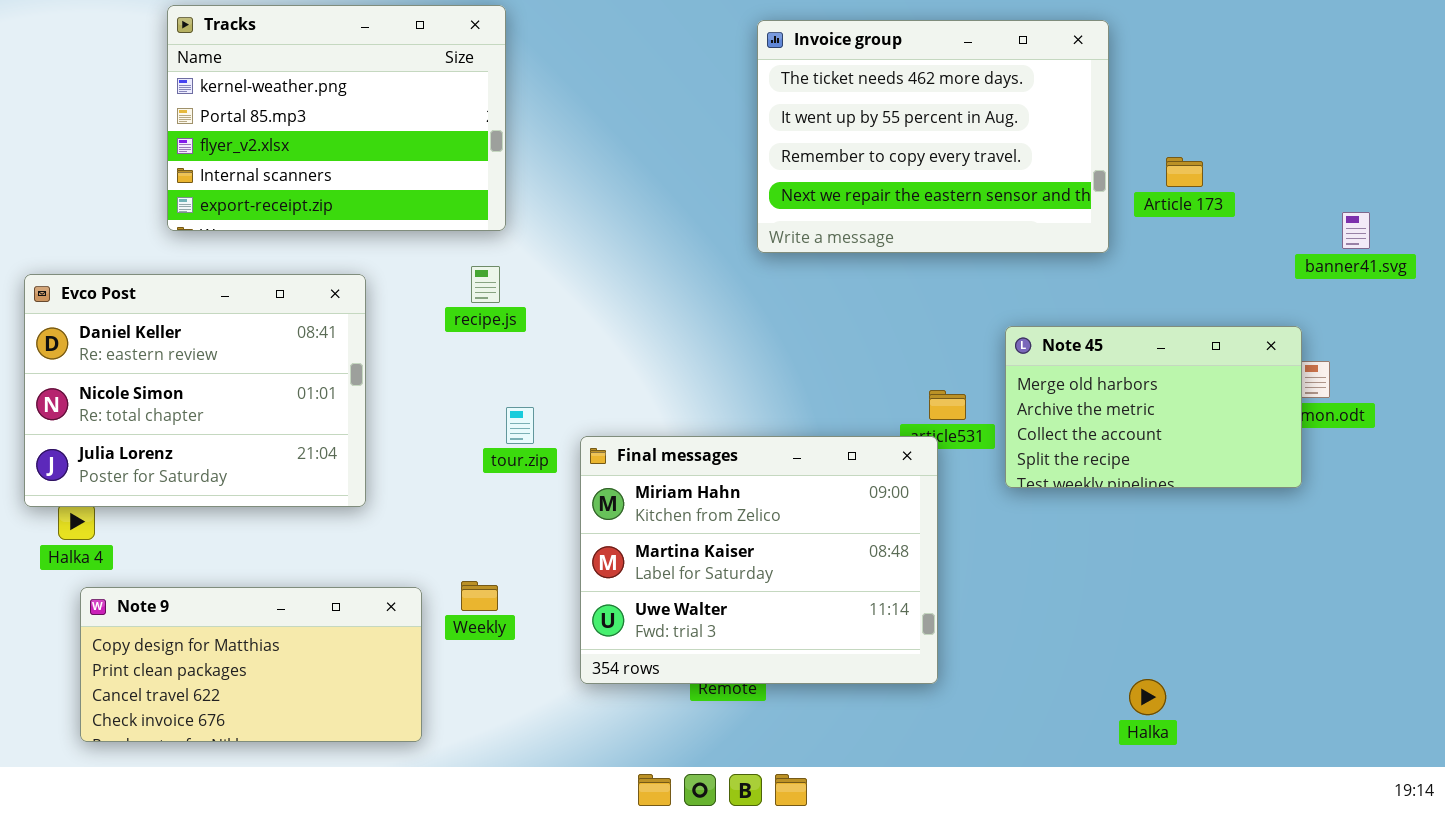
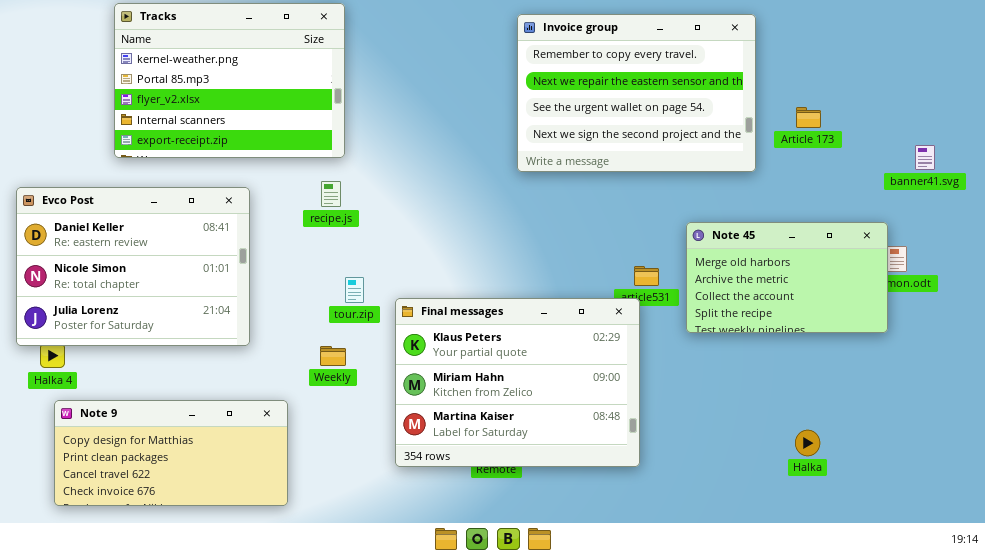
Invoice group: [757,20,1109,253] -> [517,14,756,172], scrolled down 2 rows
Final messages: [580,436,938,684] -> [395,298,640,467], scrolled up 1 row
Weekly: [461,581,498,611] -> [320,346,346,366], moved
Halka: [1129,679,1166,715] -> [795,430,820,456], moved

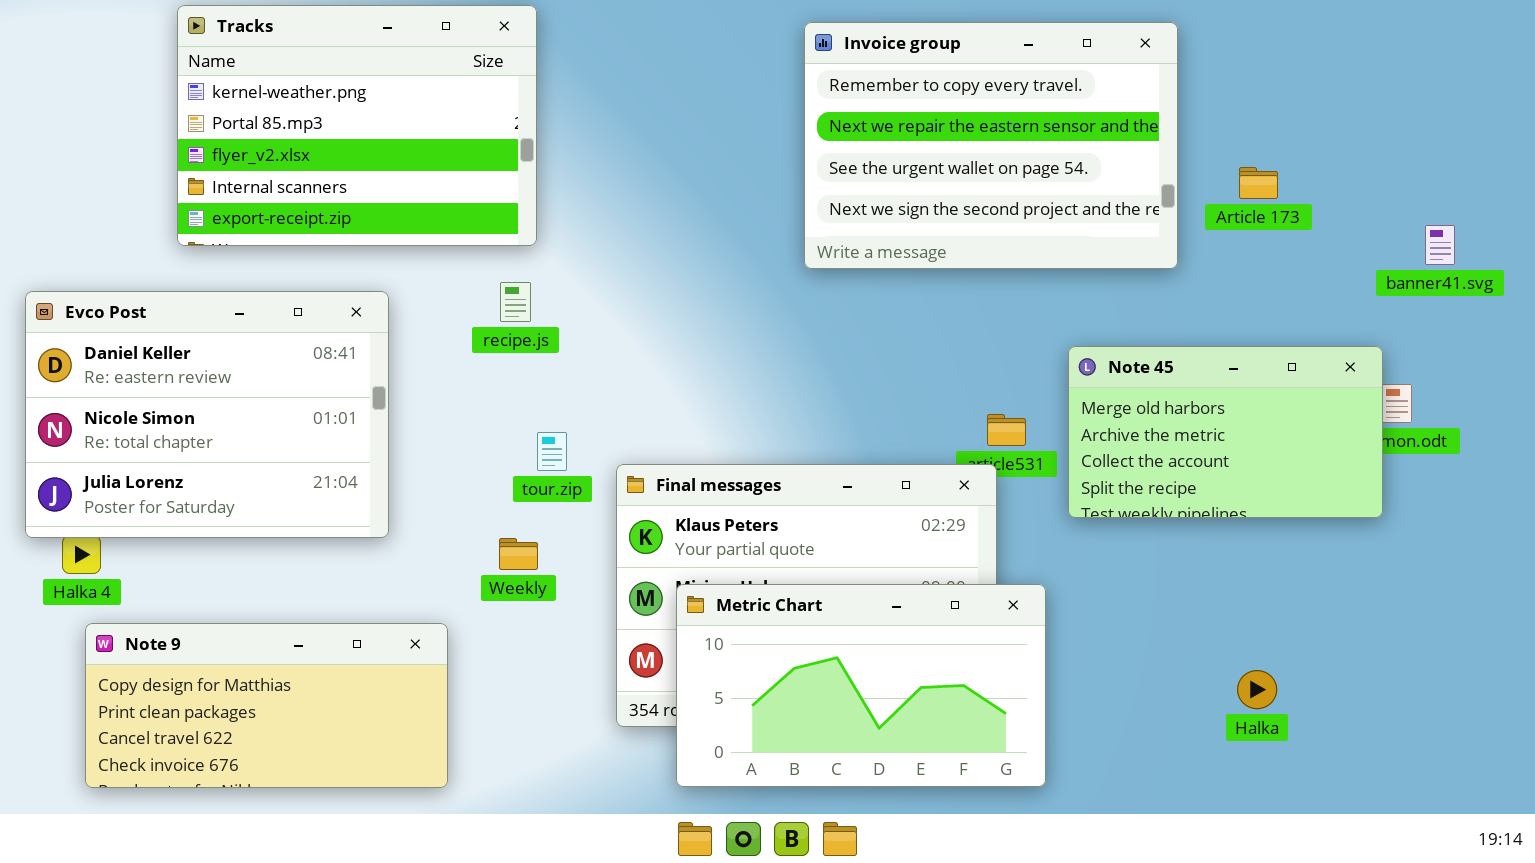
Metric Chart: none -> [676,584,1046,787], opened

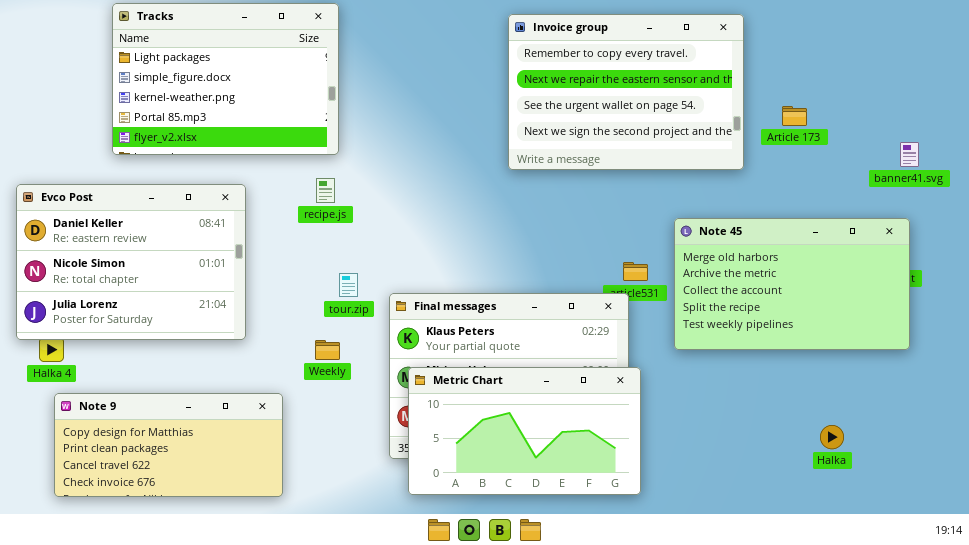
Tracks: [177,5,537,246] -> [112,3,339,155], scrolled up 2 rows
Note 45: [1068,346,1383,518] -> [674,218,910,350], resized
Metric Chart: [676,584,1046,787] -> [408,367,641,495], moved
Halka: [1237,670,1277,709] -> [820,425,844,449], moved

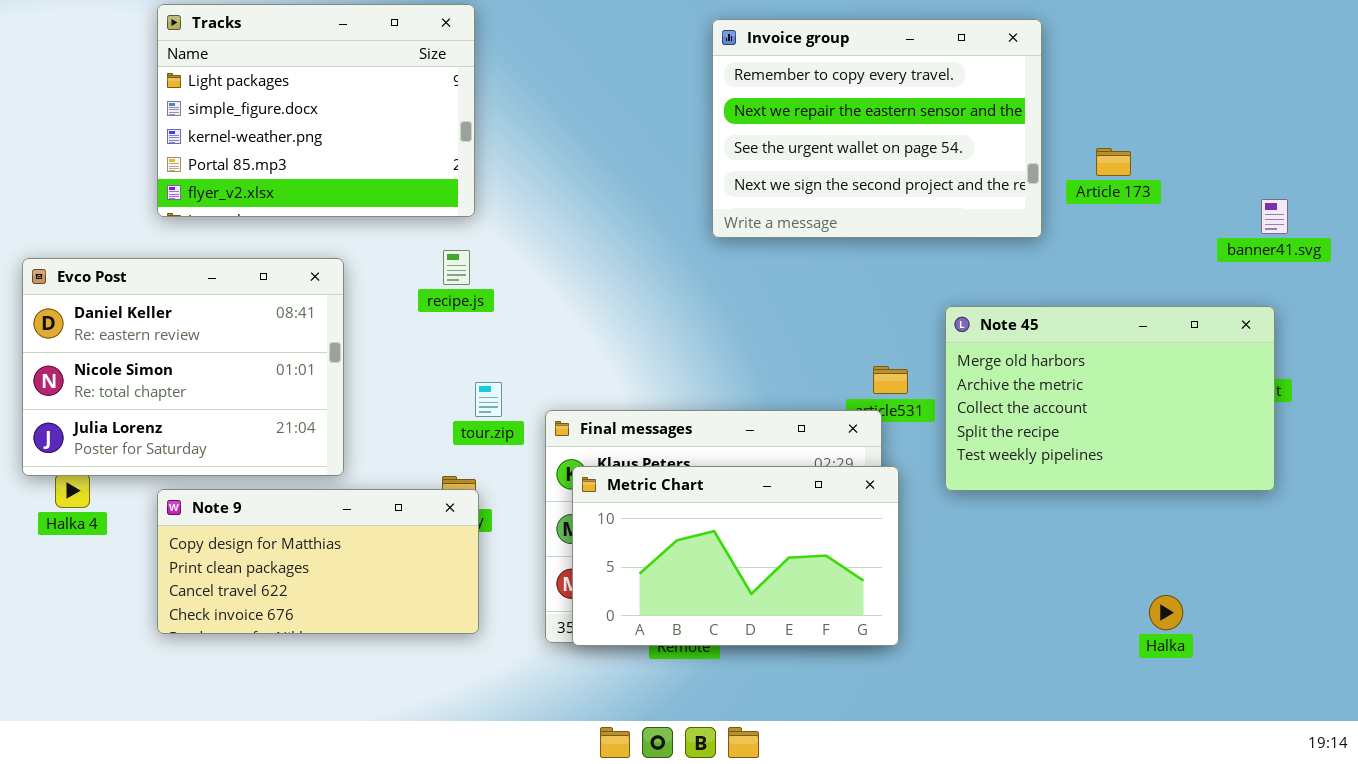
Metric Chart: [408,367,641,495] -> [572,466,899,646], moved
Note 9: [54,393,283,497] -> [157,489,479,634], moved

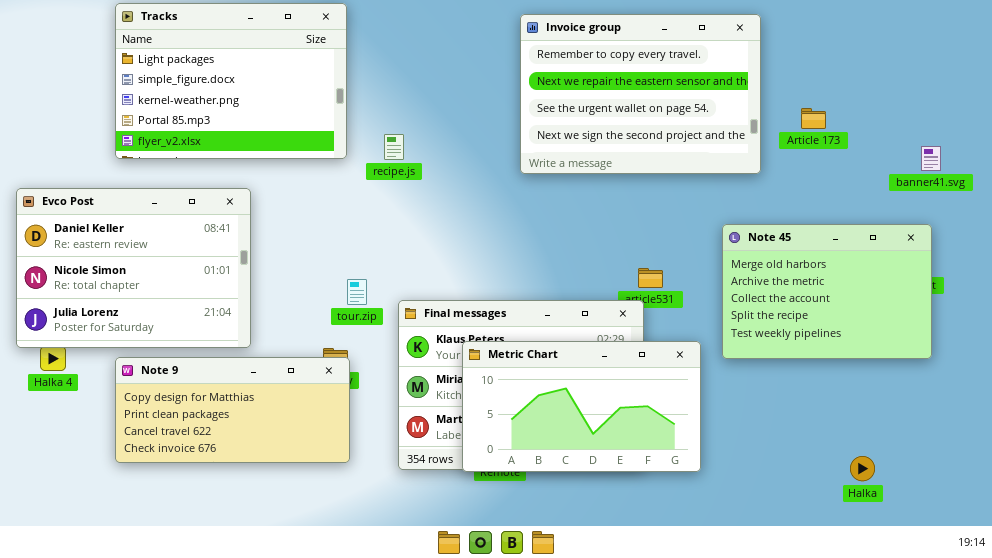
recipe.js: [443,250,470,285] -> [384,134,404,160], moved
Note 45: [945,306,1275,491] -> [722,224,932,359], resized
Metric Chart: [572,466,899,646] -> [462,341,701,472], moved
Halka: [1149,595,1183,630] -> [850,456,875,481], moved

